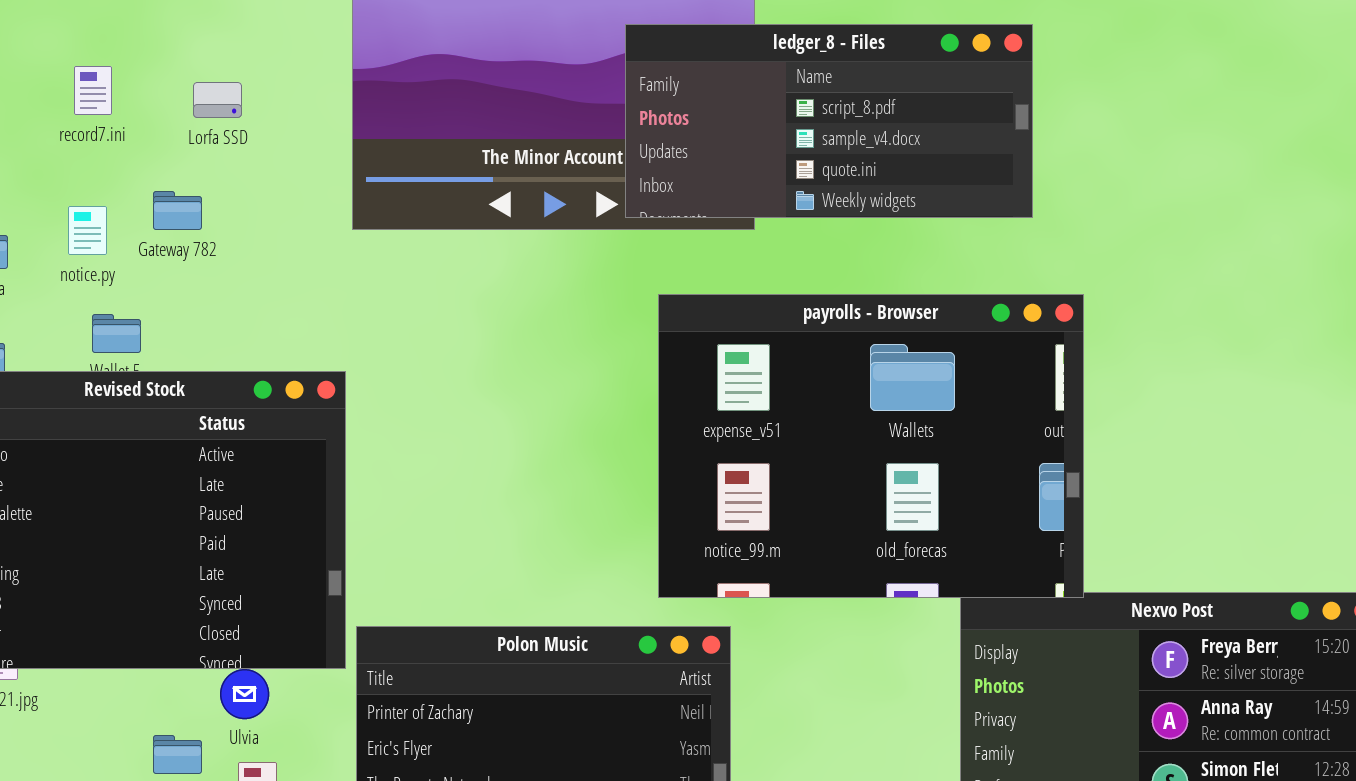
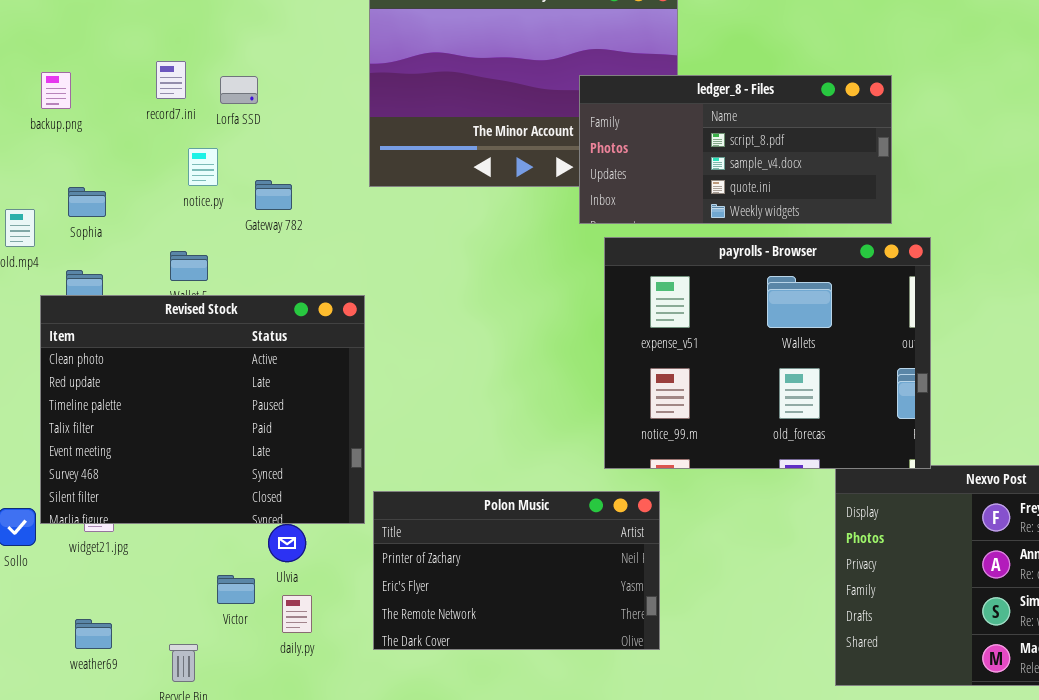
ledger_8 - Files: [625,24,1033,218] -> [579,75,892,224], moved
Lorfa SSD: [193,82,242,118] -> [220,76,258,104], moved
Gateway 782: [153,191,202,230] -> [255,180,292,210], moved
notice.py: [68,206,107,255] -> [188,148,218,186], moved

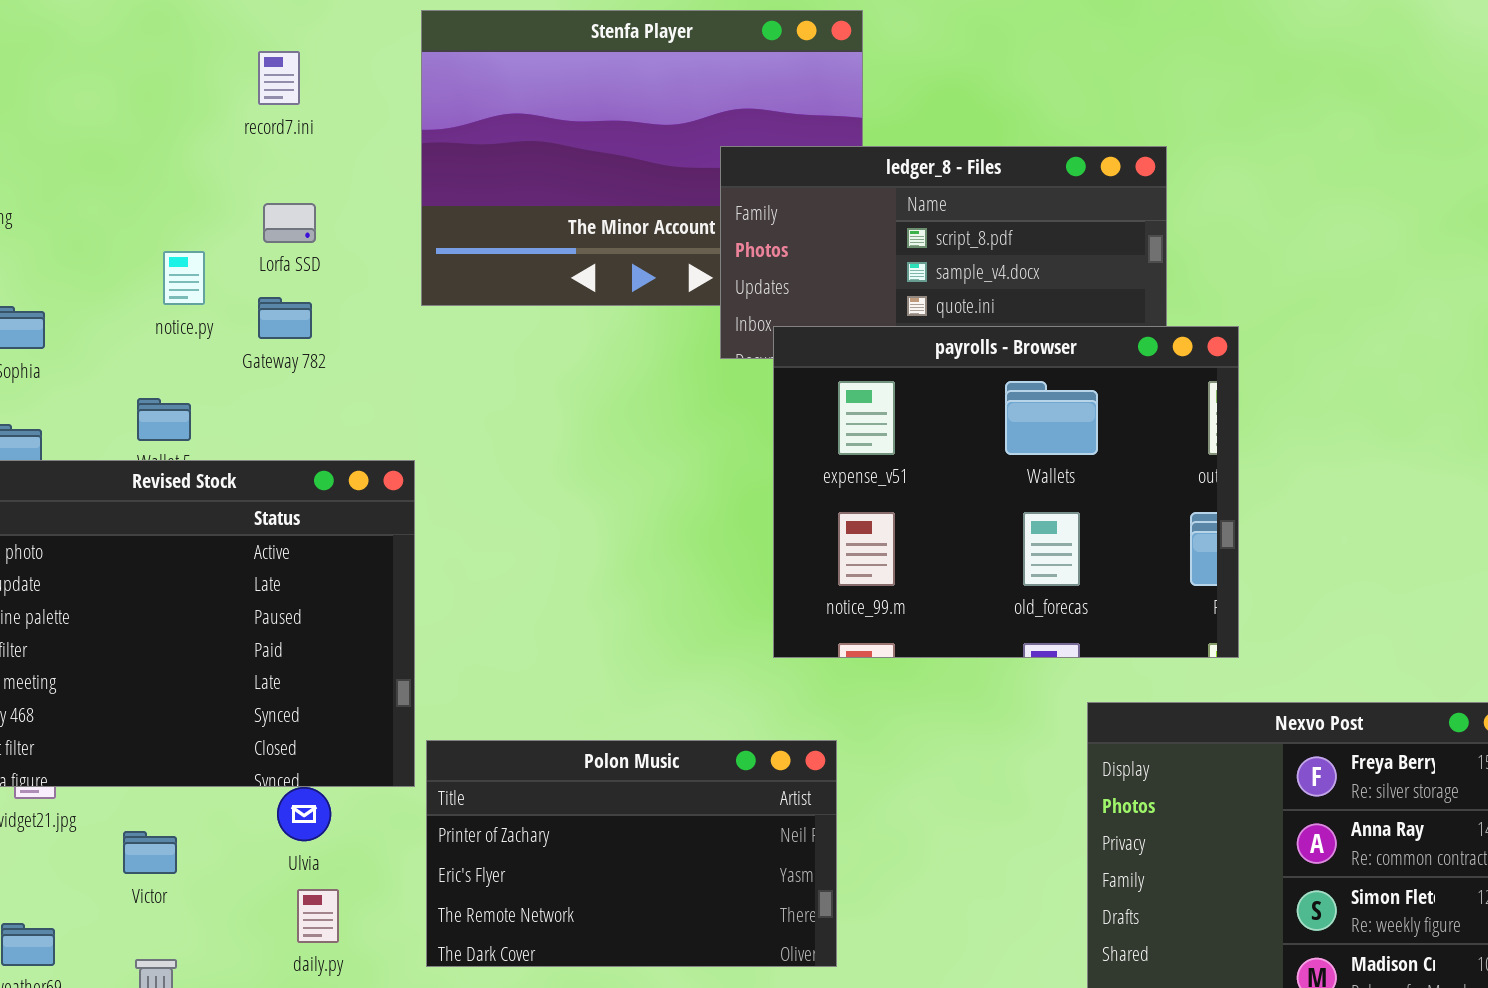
record7.ini: [156,61,186,99] -> [258,51,300,105], moved
Lorfa SSD: [220,76,258,104] -> [263,203,316,243], moved
payrolls - Browser: [604,237,931,469] -> [773,326,1239,658], moved
Victor: [217,575,255,604] -> [123,831,177,874], moved

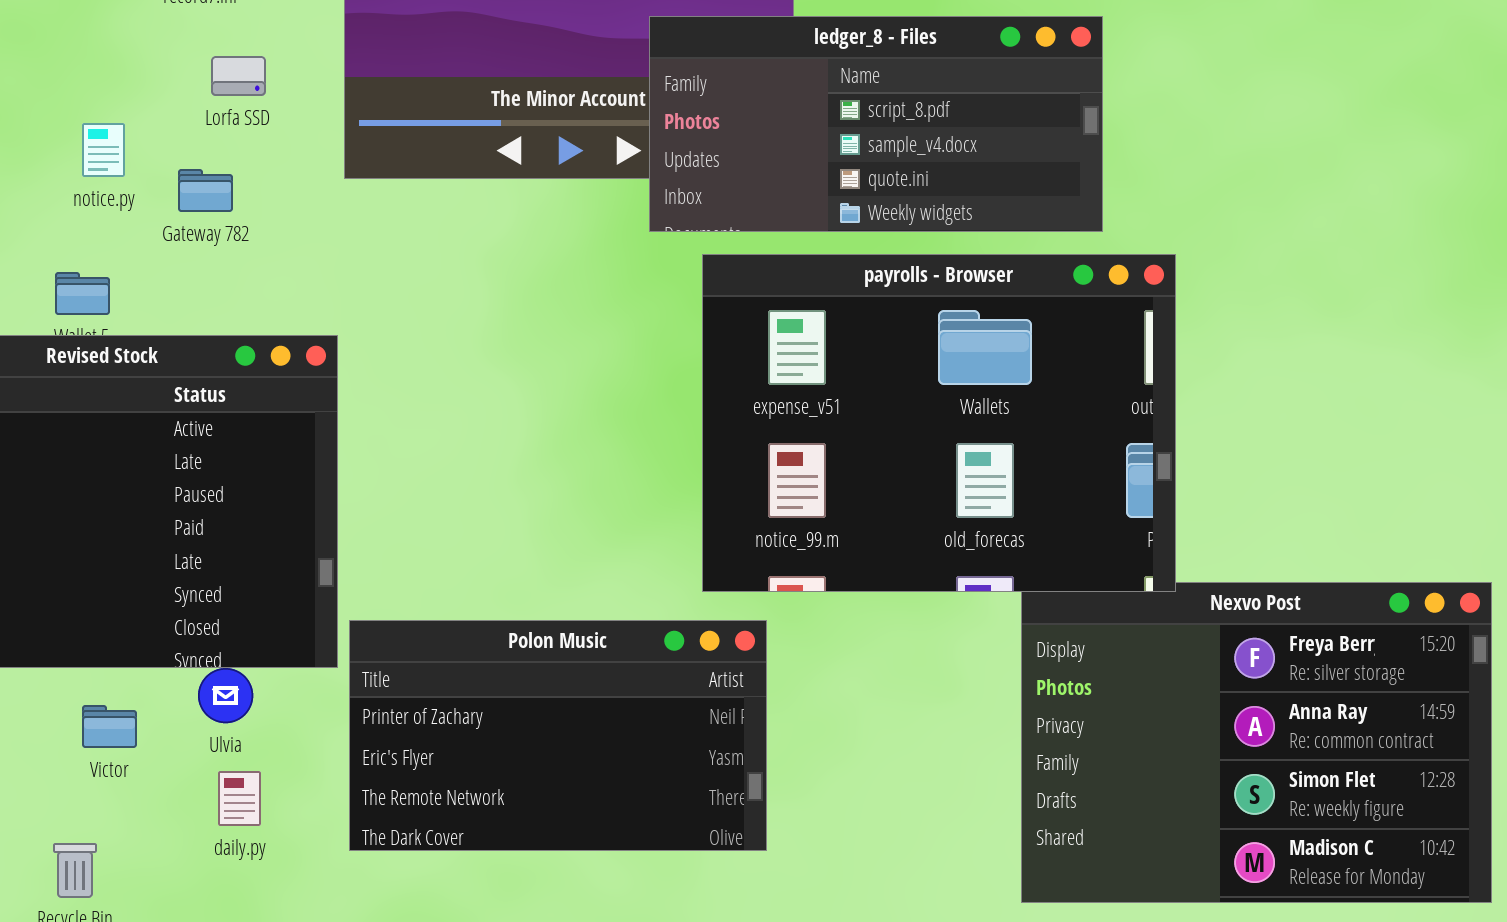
Lorfa SSD: [263,203,316,243] -> [211,56,266,96], moved
payrolls - Browser: [773,326,1239,658] -> [702,254,1176,592], moved
Victor: [123,831,177,874] -> [82,705,137,748], moved

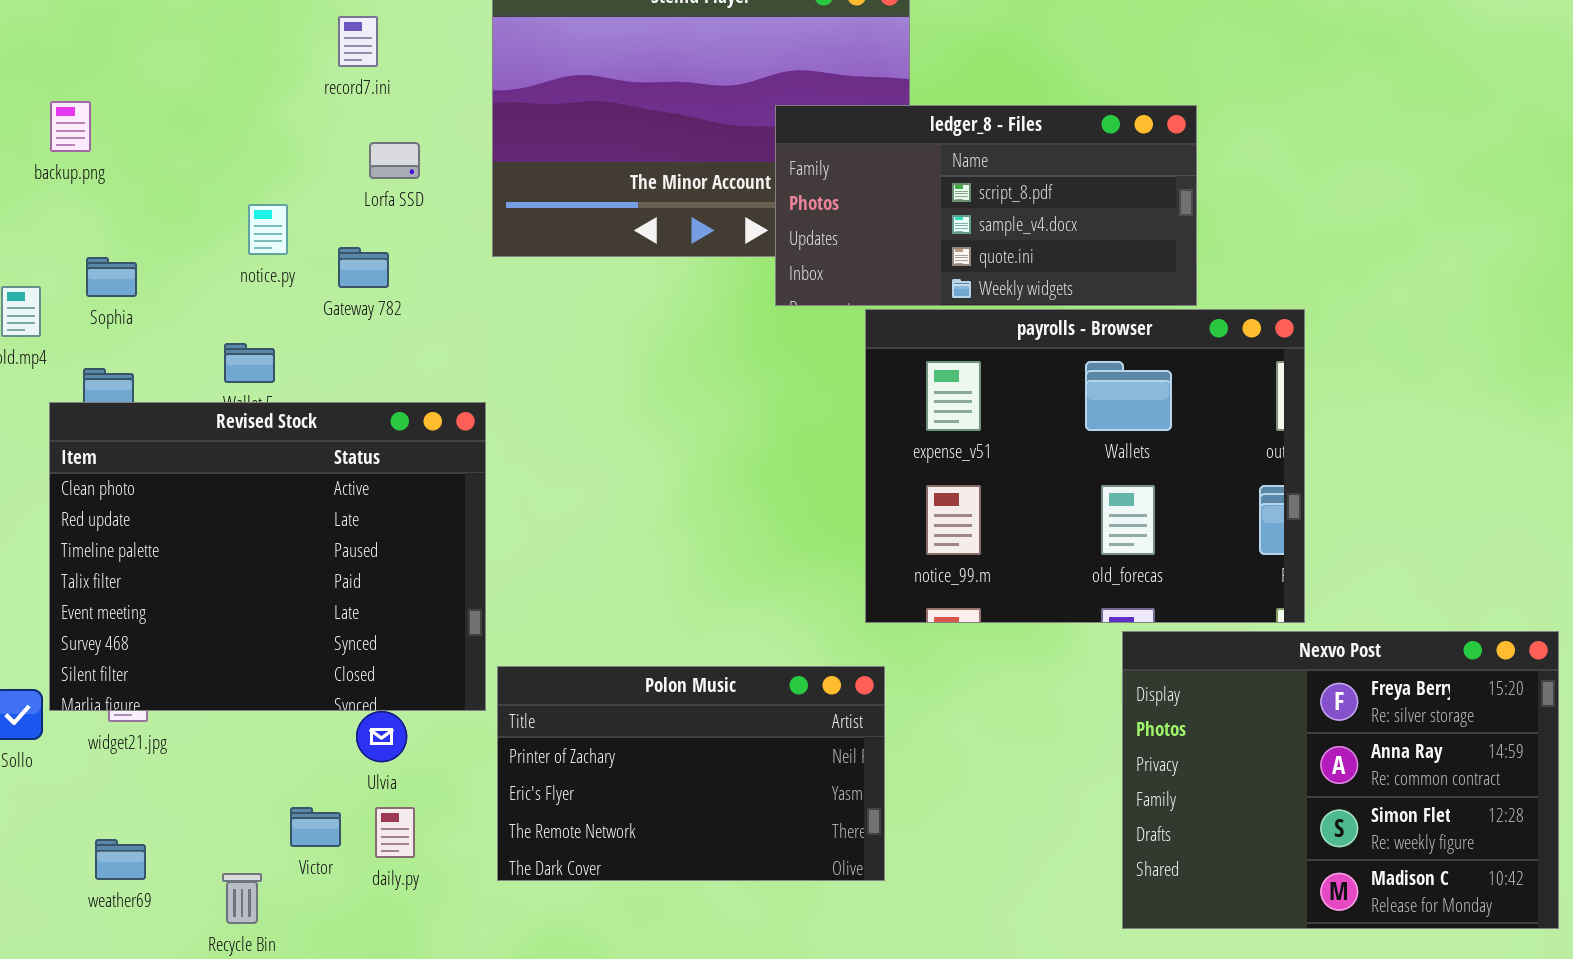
payrolls - Browser: [702,254,1176,592] -> [865,309,1305,623], moved
Victor: [82,705,137,748] -> [290,807,341,847], moved

